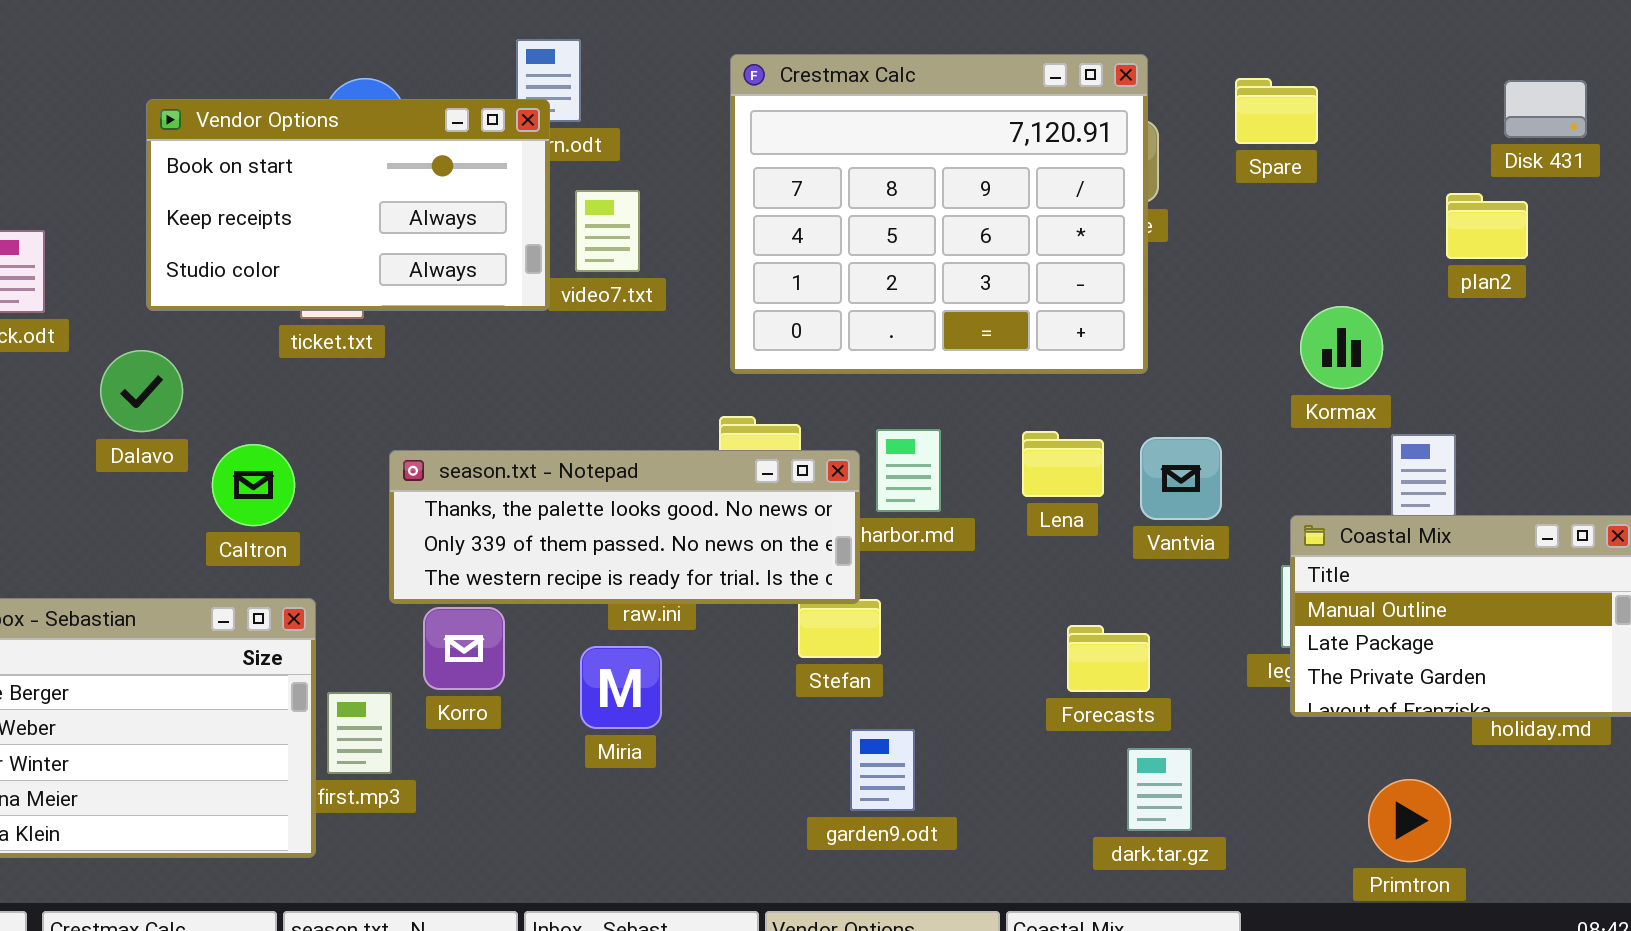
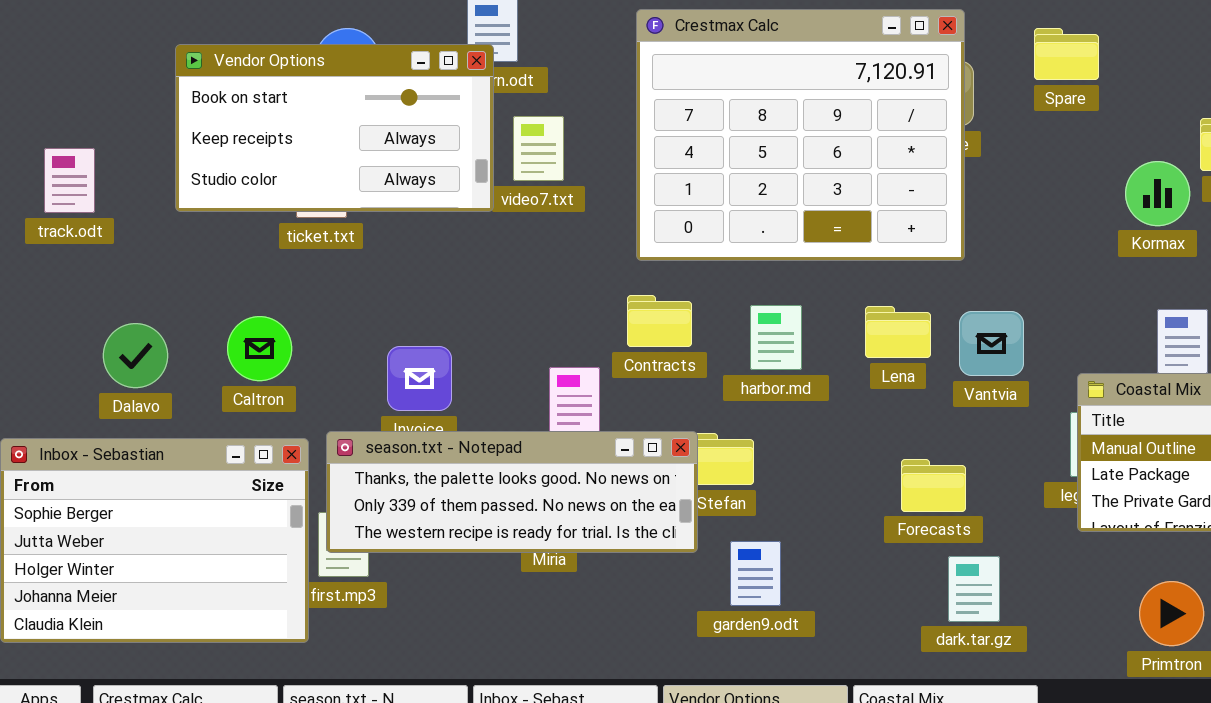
Kormax: [1300,306,1383,389] -> [1125,161,1190,226], moved
Dalavo: [100,350,183,432] -> [103,323,168,388], moved
season.txt - Notepad: [389,450,860,604] -> [326,431,698,553], moved

